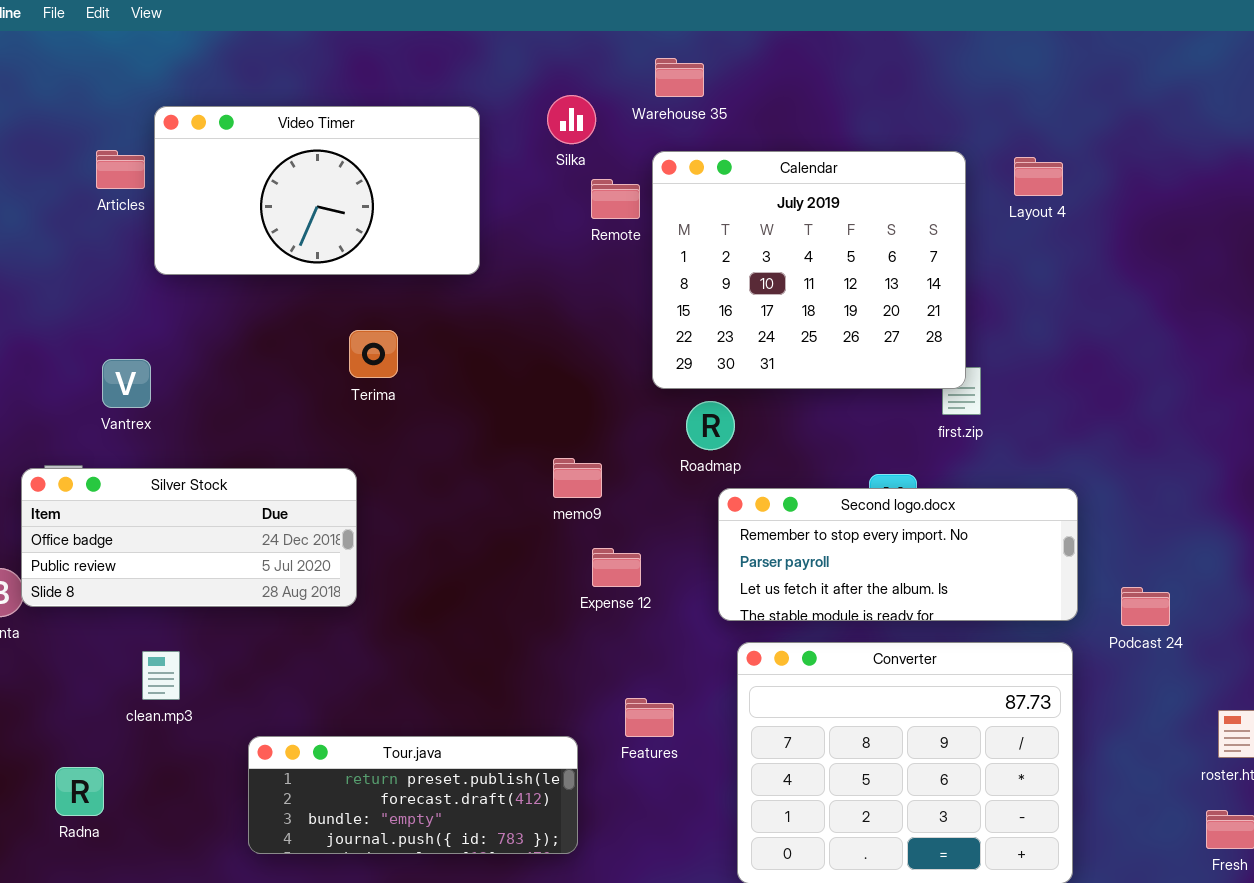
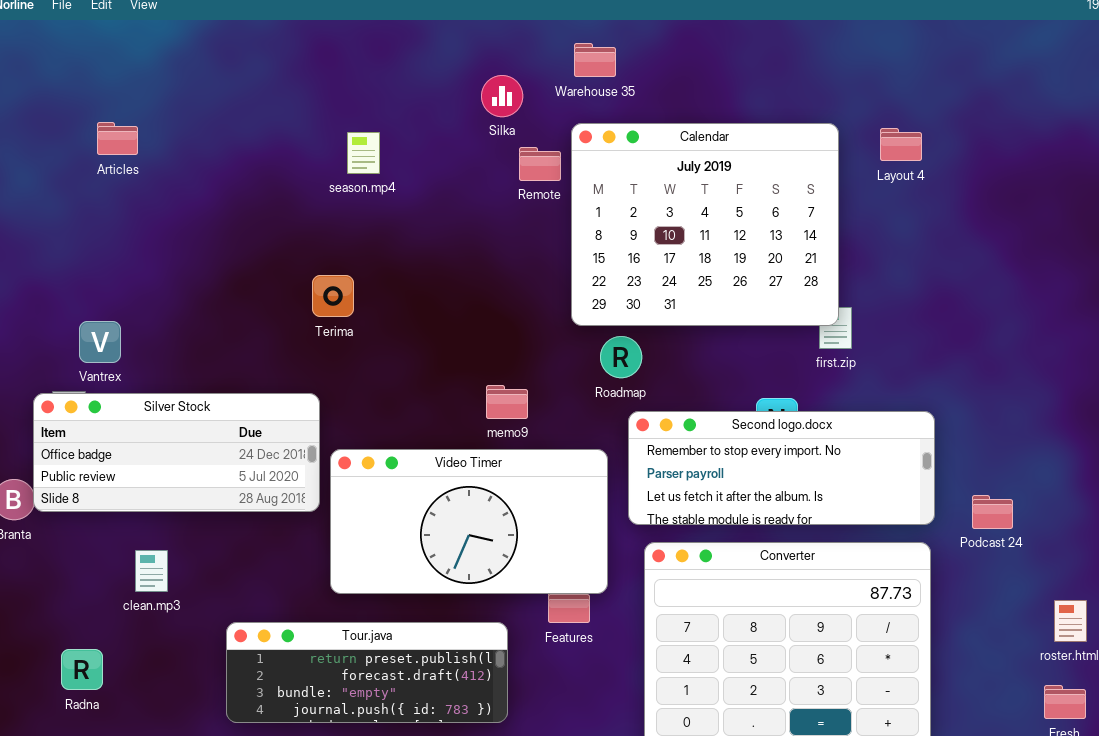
Video Timer: [154,106,480,275] -> [330,449,608,594], moved
Vantrex: [102,359,151,408] -> [79,321,121,363], moved

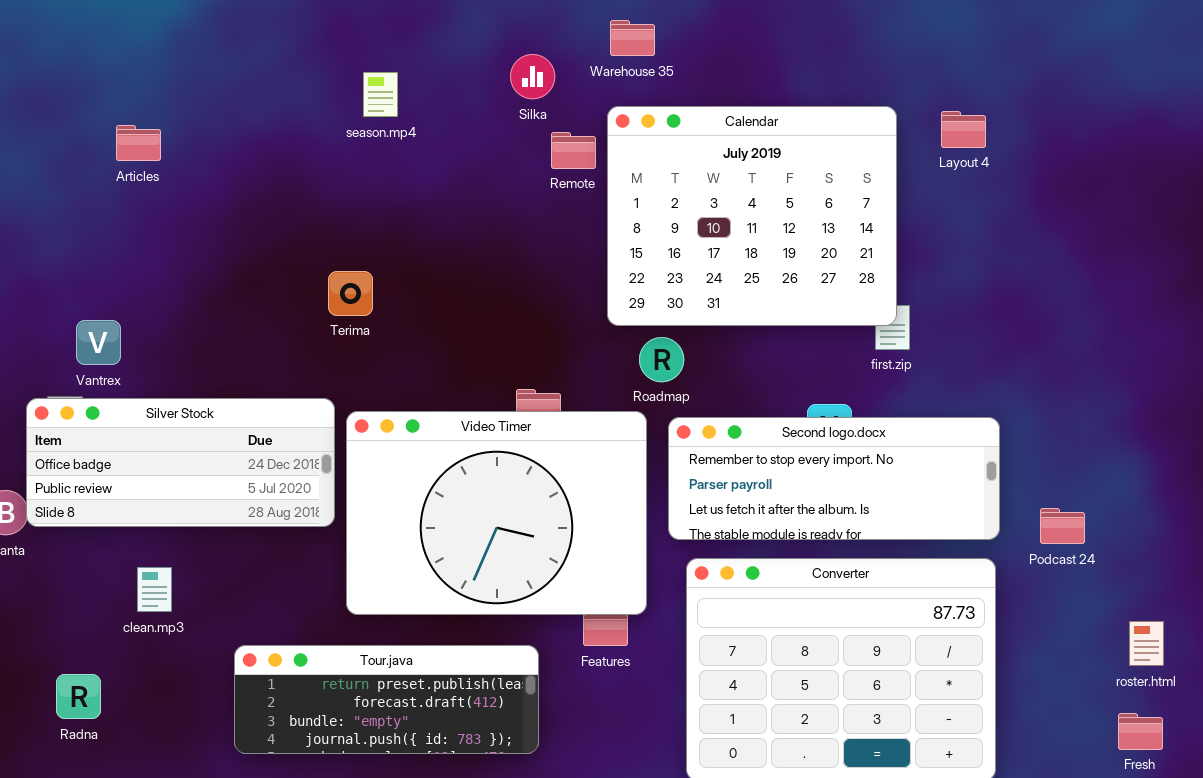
Articles: [97,122,138,155] -> [116,125,161,161], moved
season.mp4: [347,132,380,174] -> [363,72,398,117], moved
Video Timer: [330,449,608,594] -> [346,411,647,615], resized

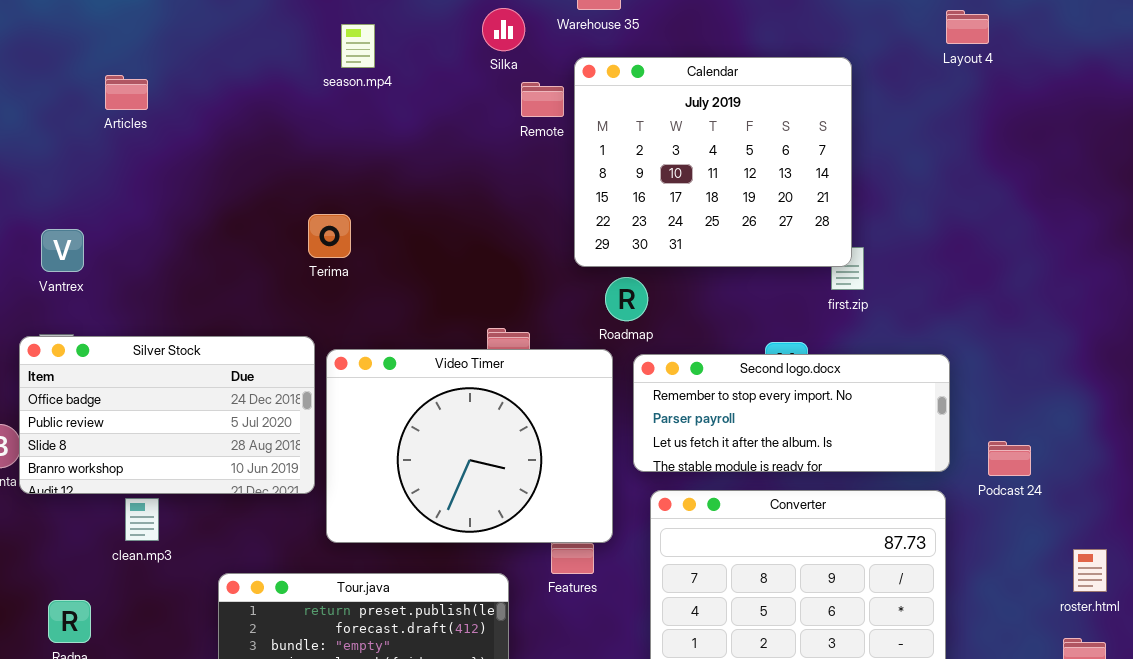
Layout 4: [941,111,986,148] -> [946,10,989,44], moved
Vantrex: [76,320,121,365] -> [41,229,84,272], moved
Silver Stock: [26,398,335,527] -> [19,336,315,494], resized

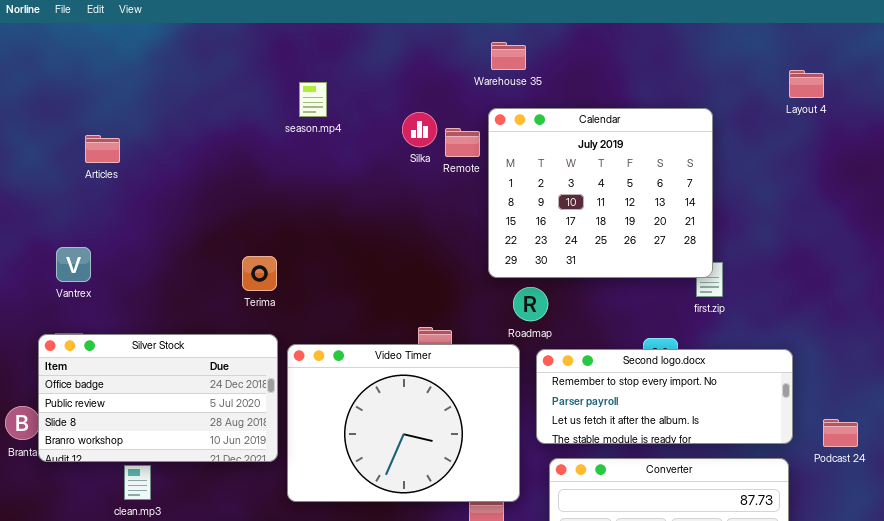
Silka: [482,8,525,51] -> [402,112,437,147], moved
Articles: [105,75,148,110] -> [85,135,120,163], moved
Terima: [308,214,351,258] -> [242,256,277,291], moved

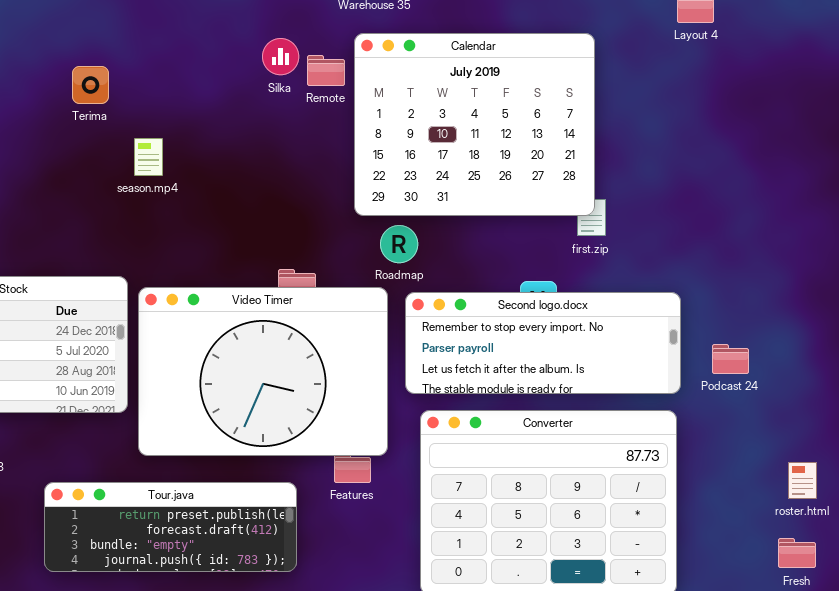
season.mp4: [299,82,327,117] -> [134,138,163,176], moved
Terima: [242,256,277,291] -> [72,66,109,104], moved
Podcast 24: [823,419,858,447] -> [712,344,749,374], moved

